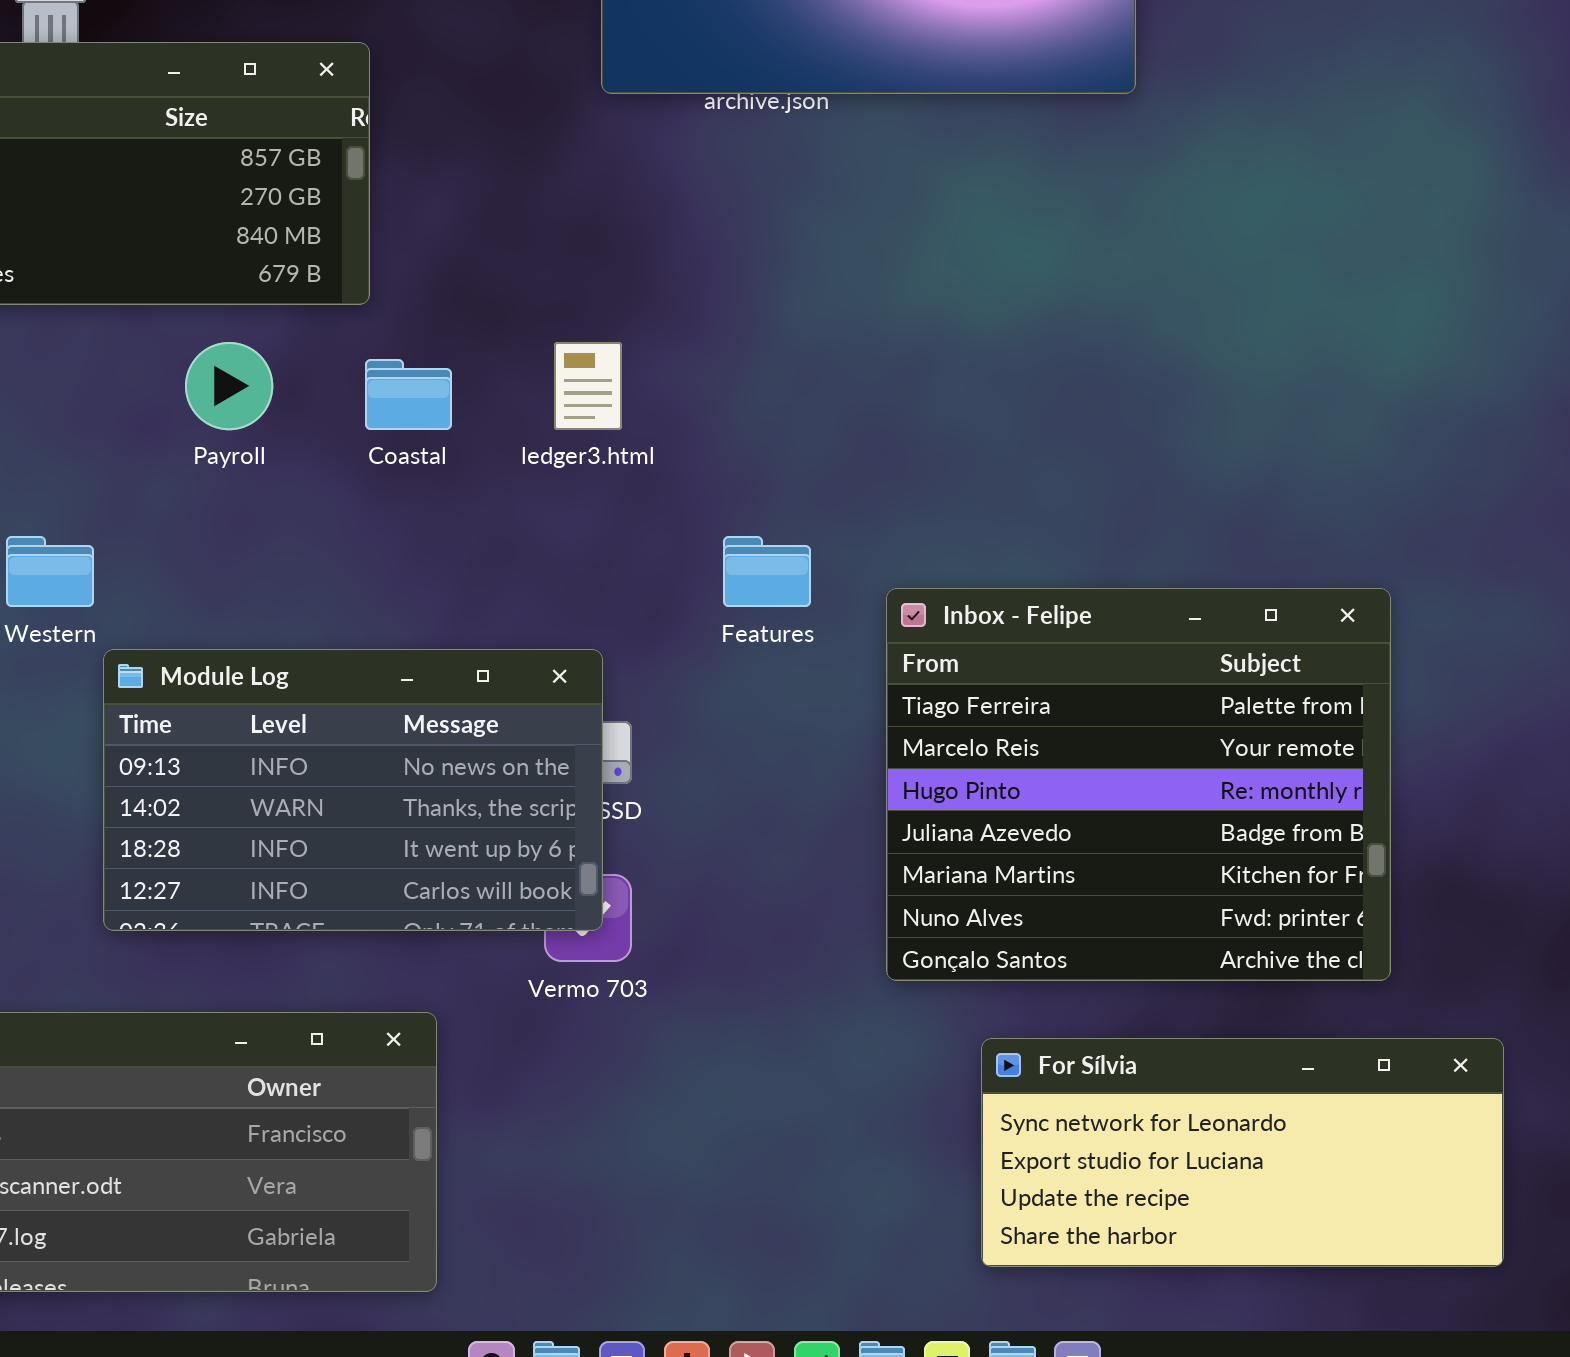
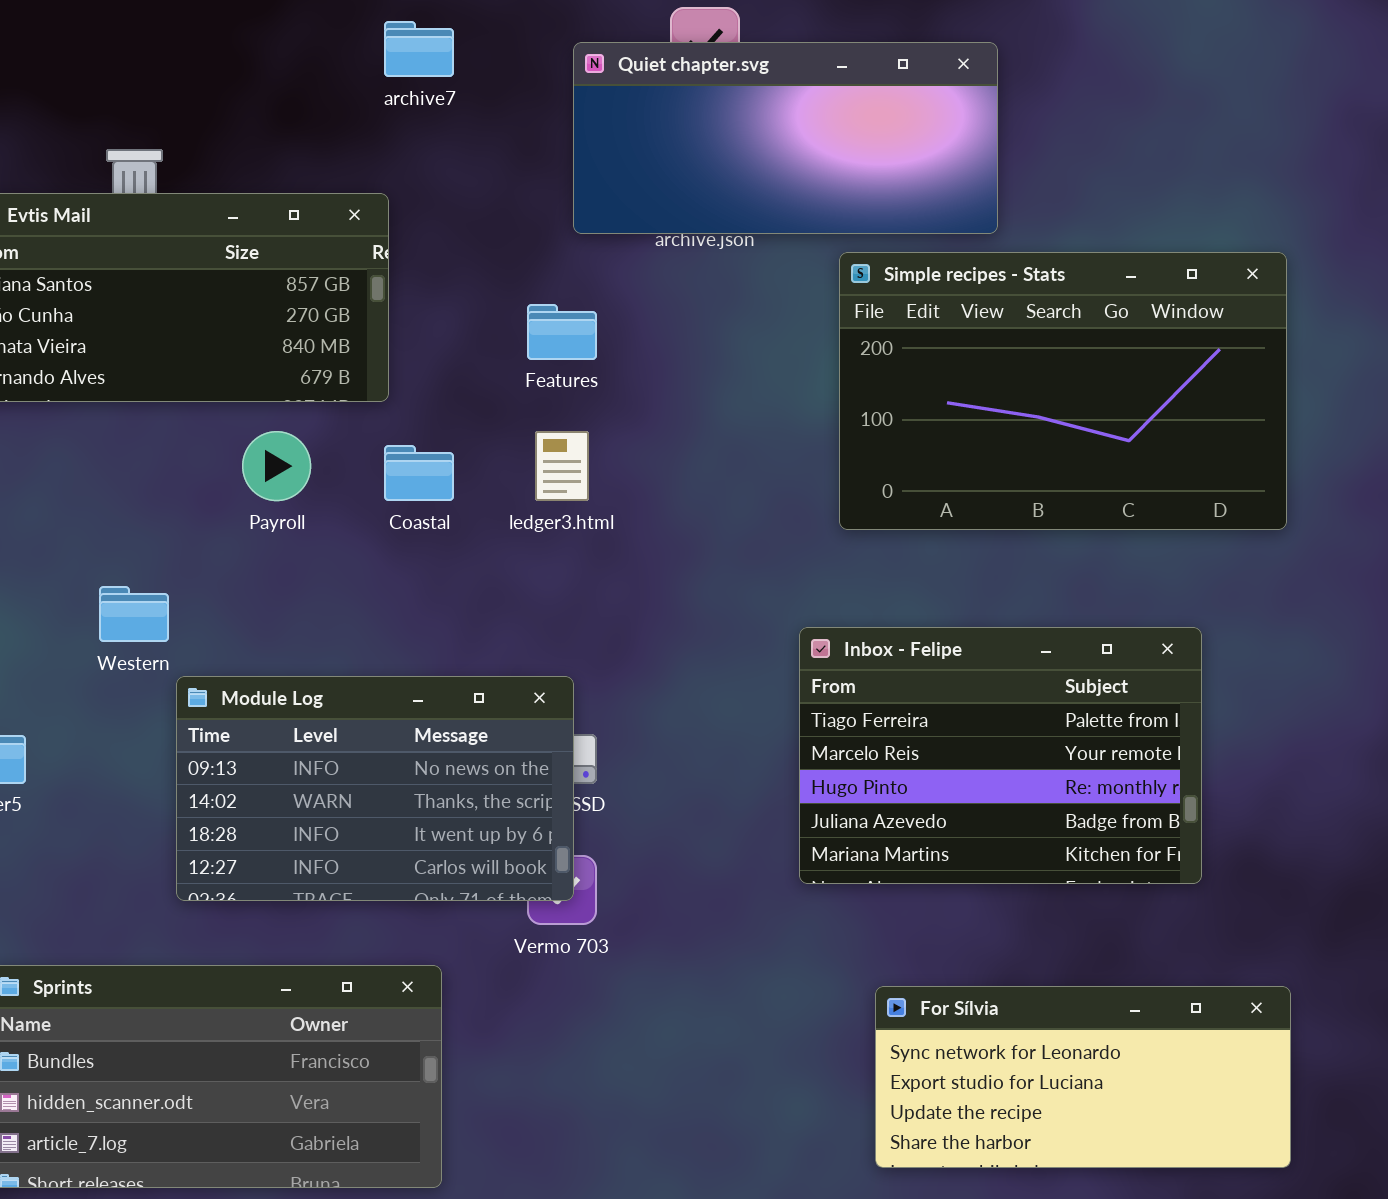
Simple recipes - Stats: none -> [839,252,1287,530], opened
Features: [723,536,811,607] -> [527,304,597,360], moved
Inbox - Felipe: [886,588,1391,981] -> [799,627,1202,884], resized

